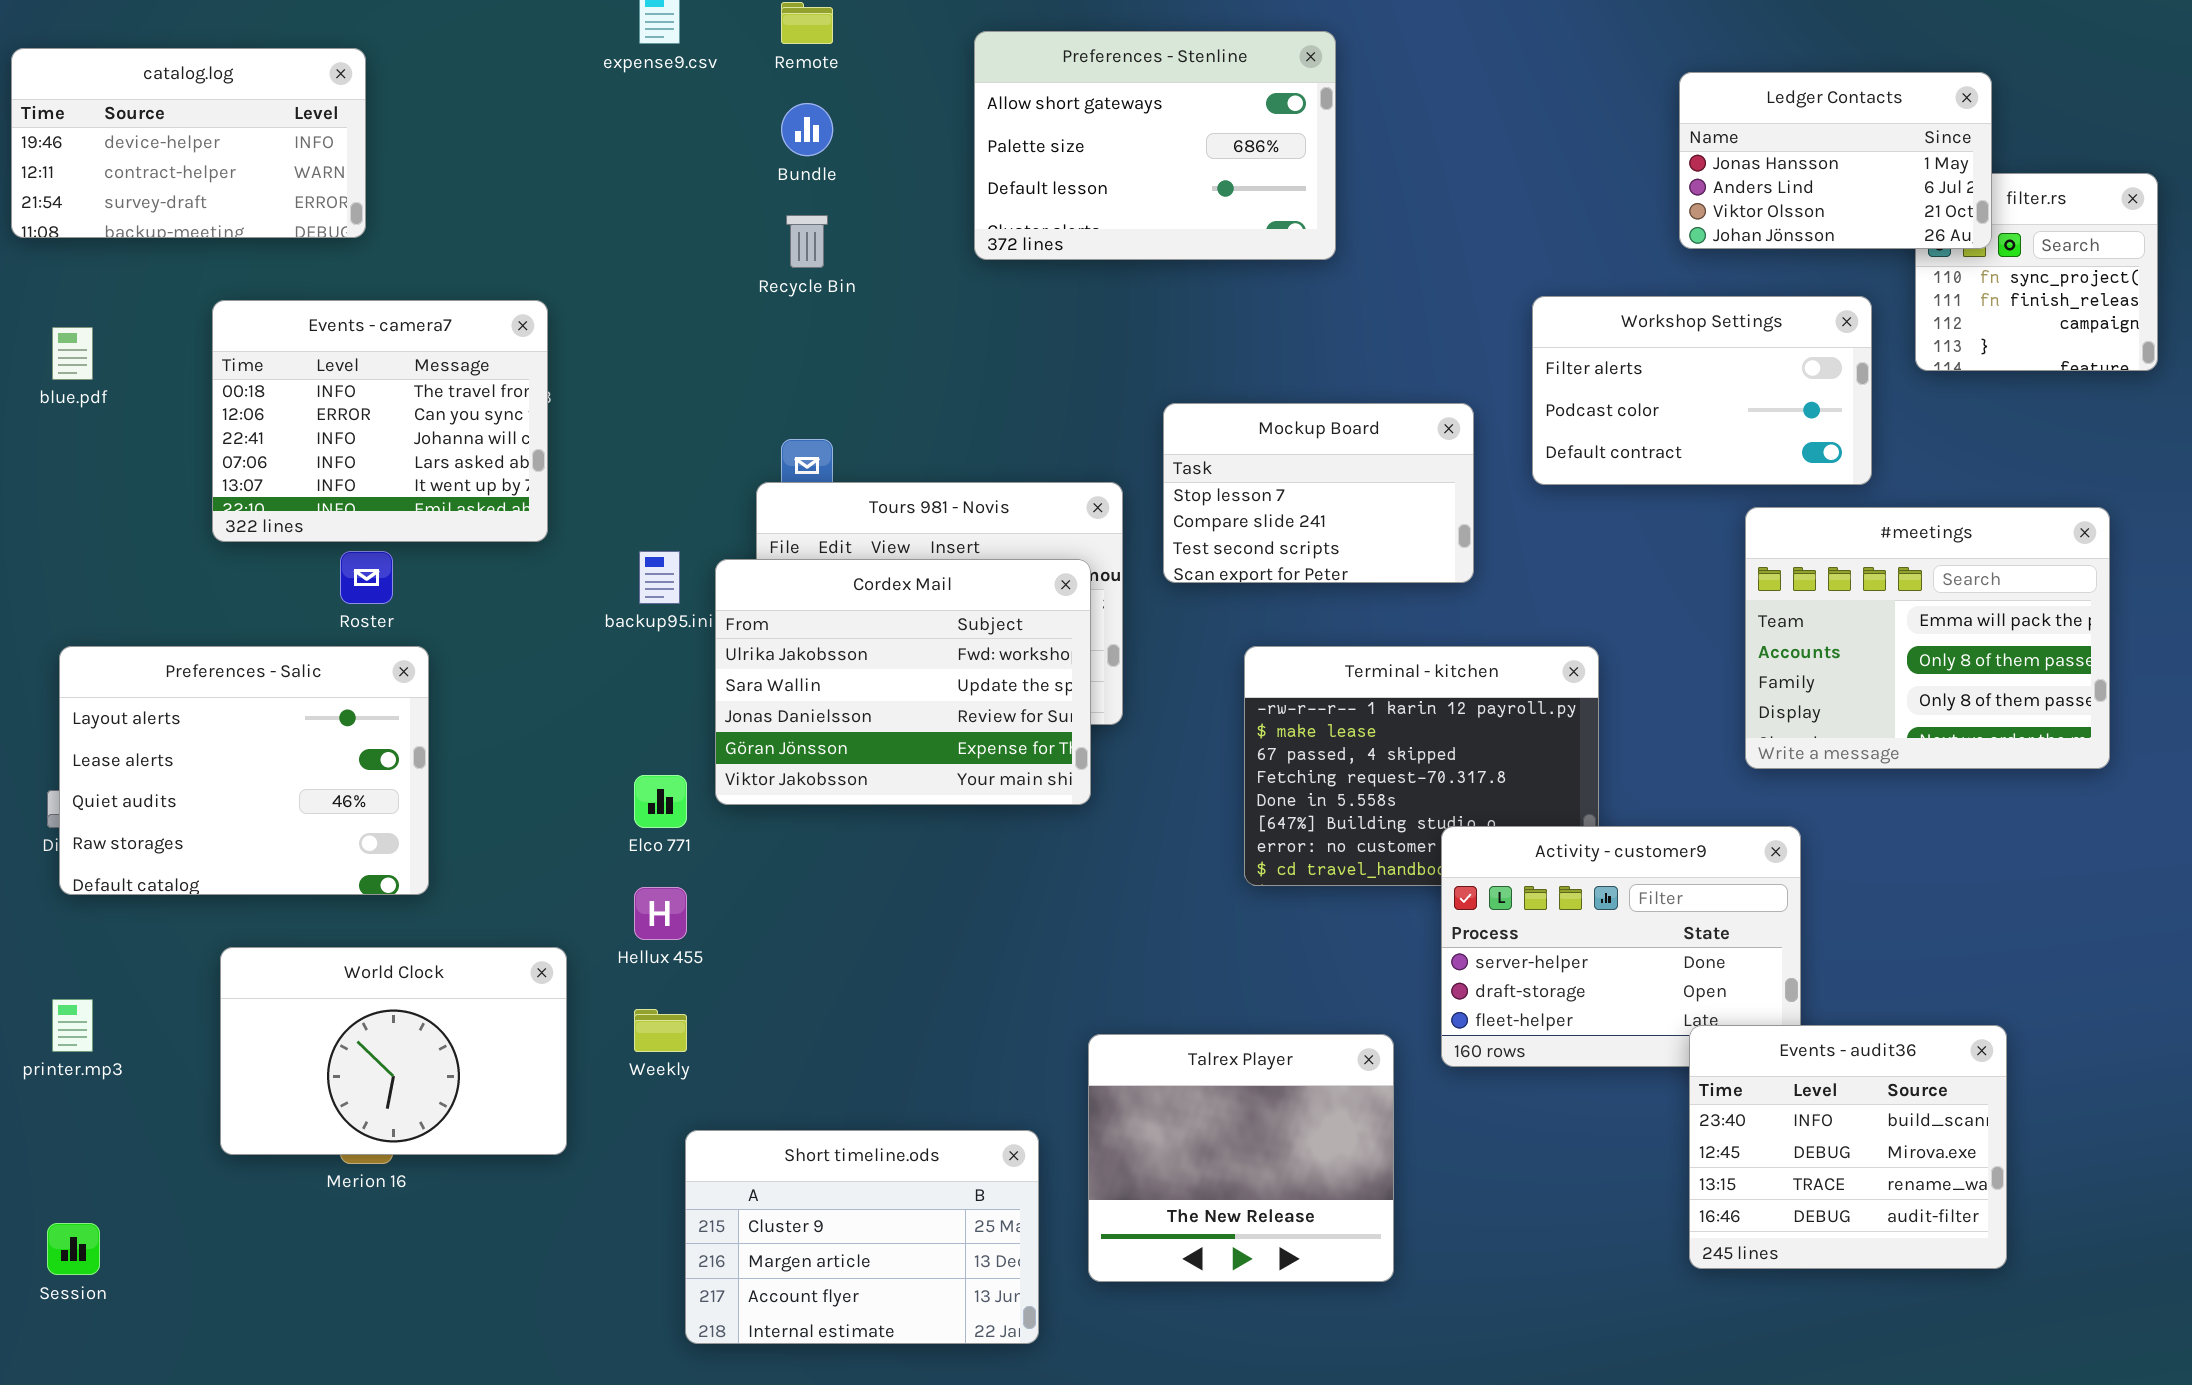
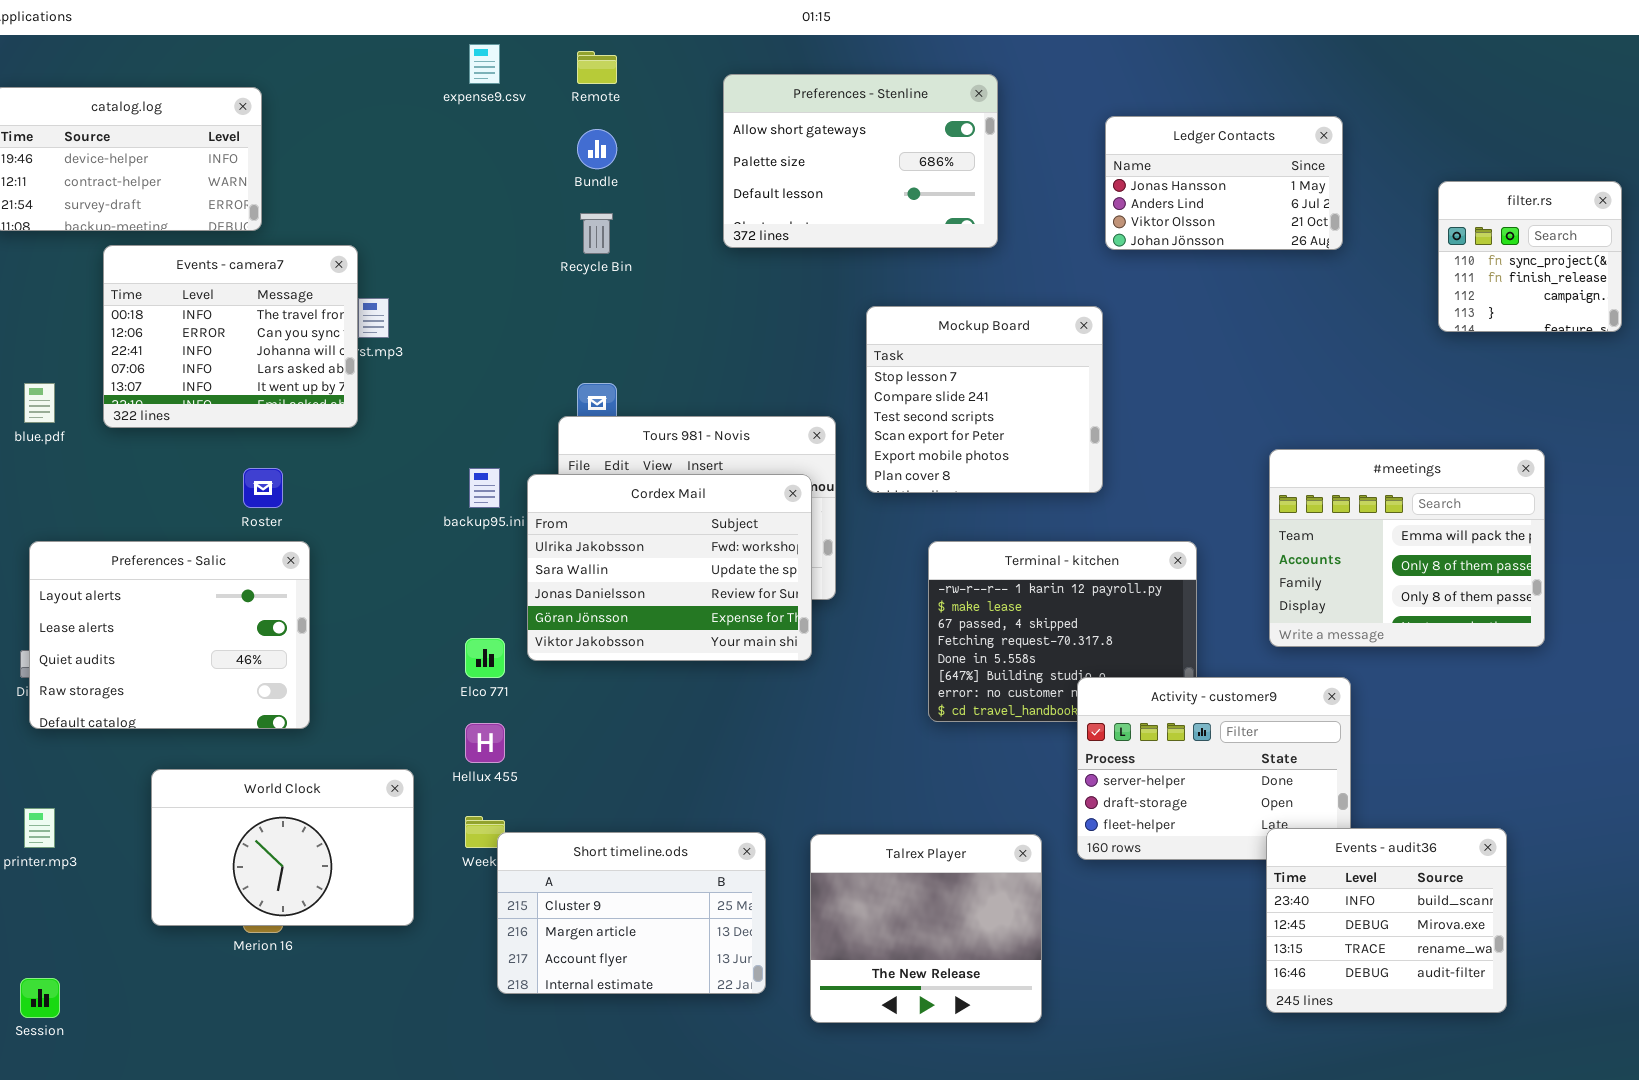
Ledger Contacts: [1679,72,1992,249] -> [1105,116,1343,250], moved
Workshop Settings: [1532,296,1872,485] -> none, closed
Events - camera7: [212,300,548,542] -> [103,245,358,428], moved
blue.pdf: [52,327,93,380] -> [24,383,55,423], moved
Mockup Board: [1163,403,1474,583] -> [866,306,1103,493], resized
#meetings: [1745,507,2110,769] -> [1269,449,1545,647], moved
Short timeline.ods: [685,1130,1039,1344] -> [497,832,766,994], moved

